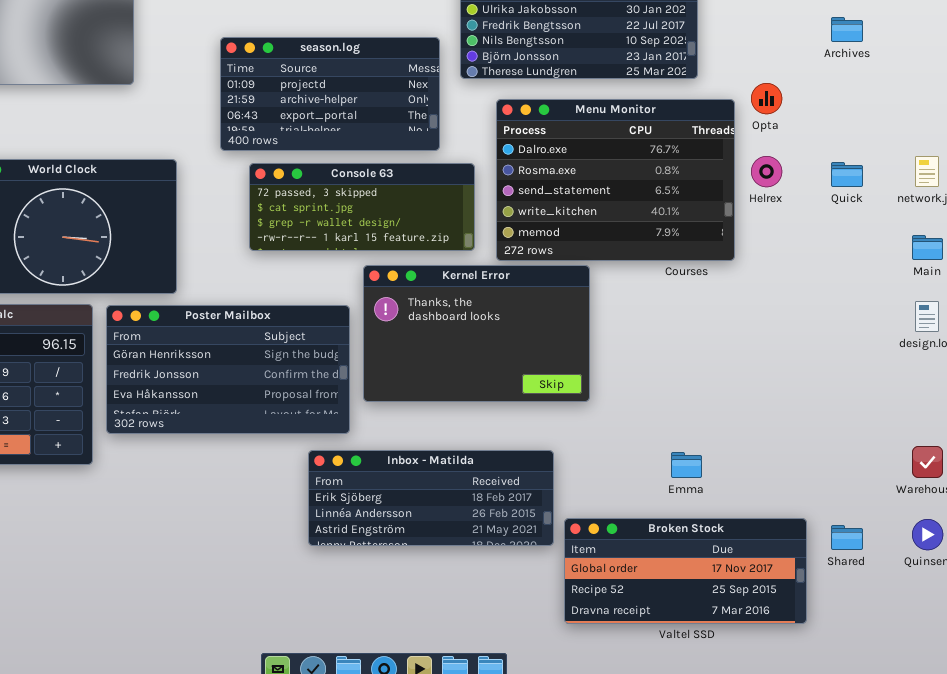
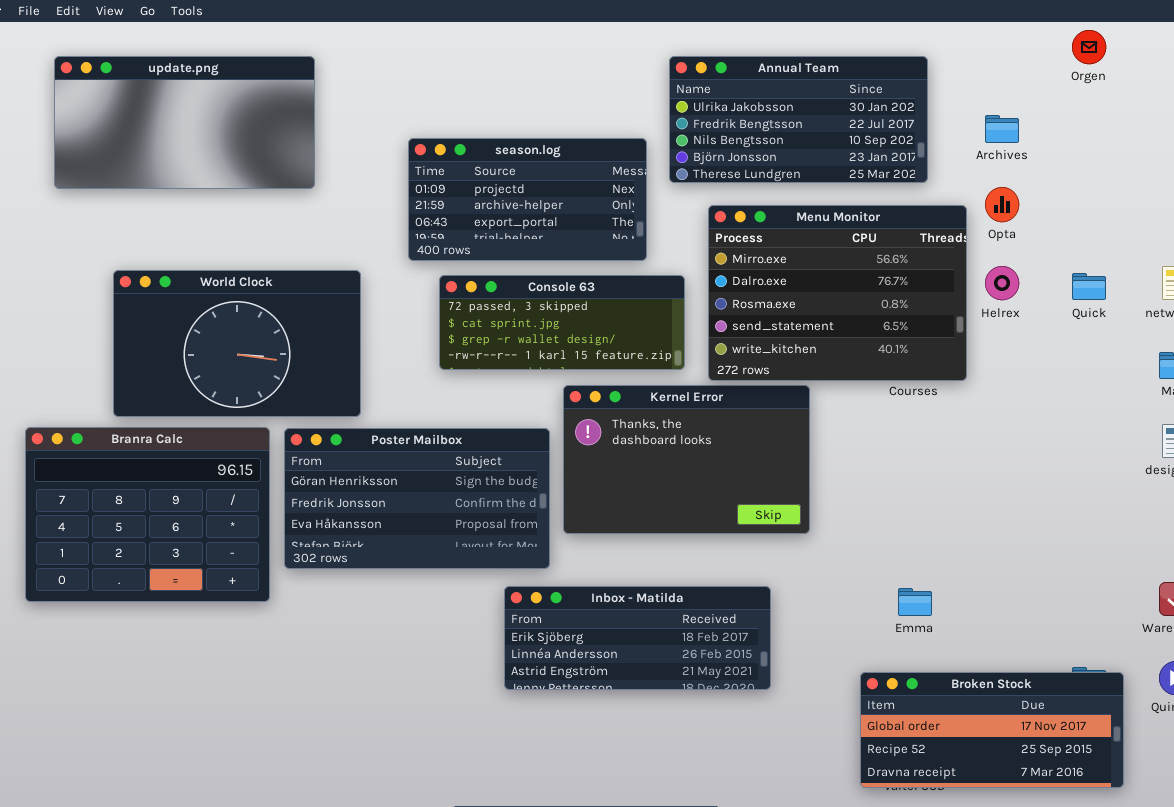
Archives: [831,17,863,42] -> [985,115,1019,143], moved
Menu Monitor: [496,99,735,261] -> [708,205,967,381], scrolled up 1 row
Broken Stock: [564,518,807,624] -> [860,672,1124,788], moved

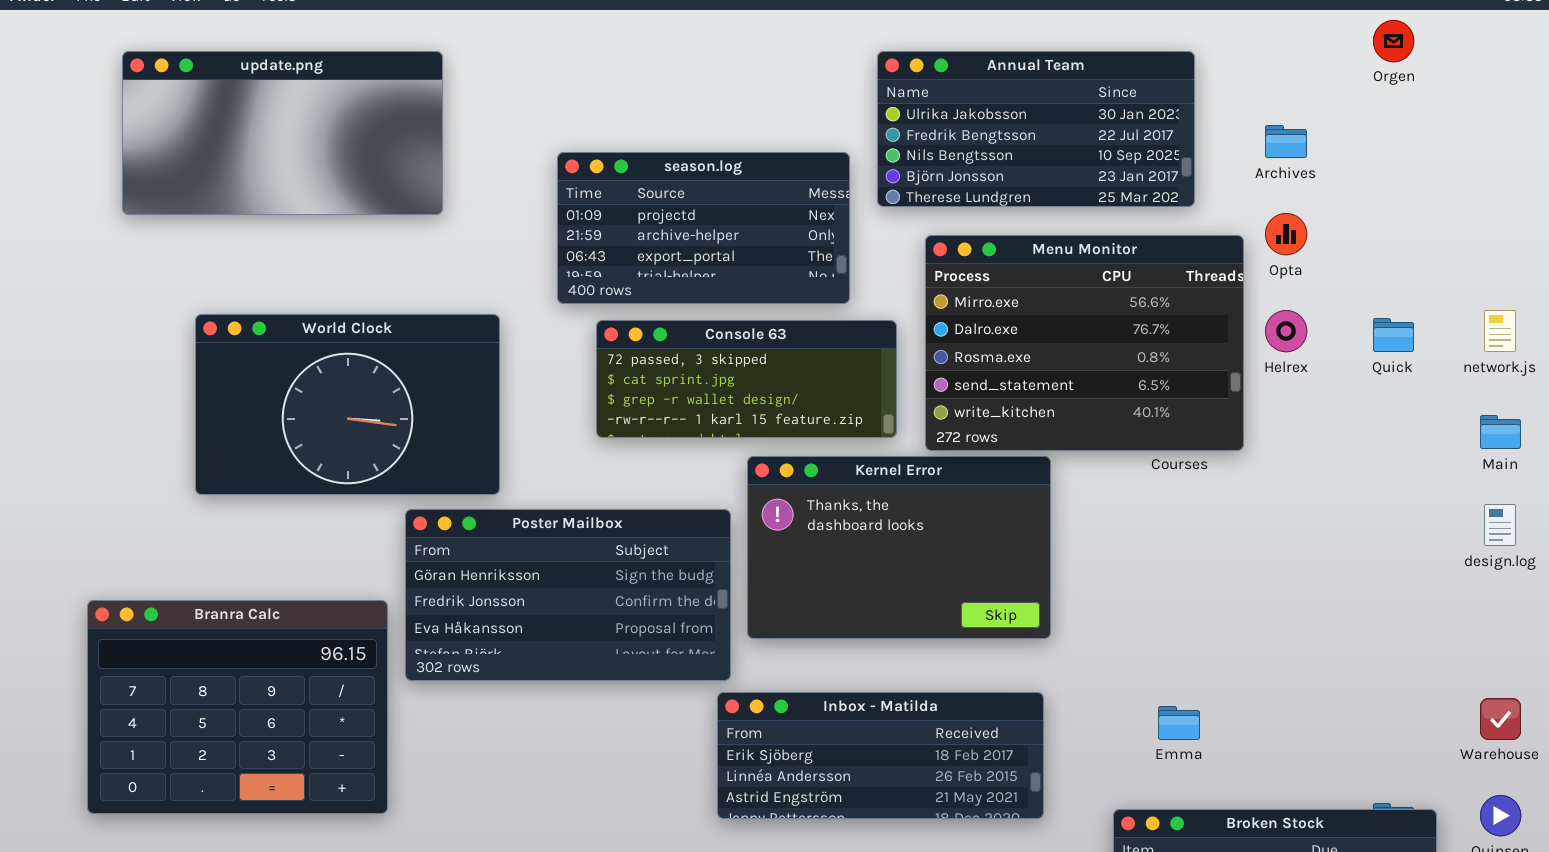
Branra Calc: [25,427,270,602] -> [87,600,388,814], moved
Inbox - Matilda: [504,586,771,690] -> [717,692,1044,819], moved

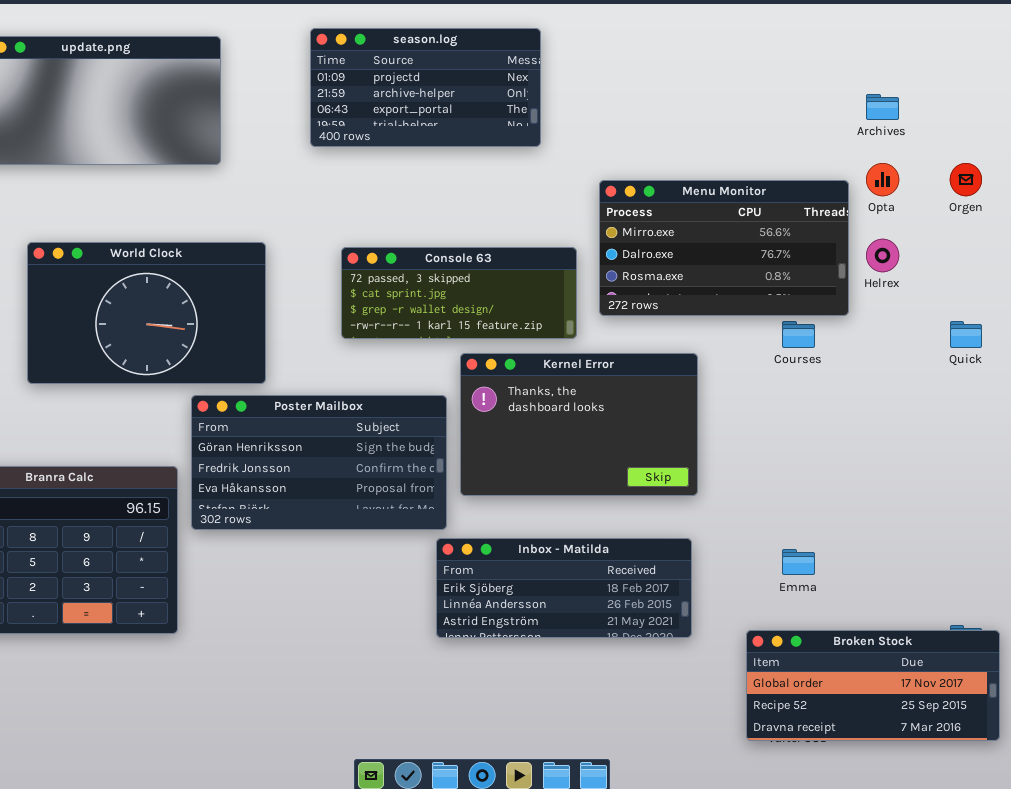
Orgen: [1373,20,1414,62] -> [950,163,982,196], moved
Annual Team: [877,51,1195,207] -> none, closed
season.log: [557,152,850,304] -> [310,28,541,147], moved
Menu Monitor: [925,235,1244,451] -> [599,180,849,316], resized
Quick: [1373,318,1414,352] -> [950,321,982,348], moved

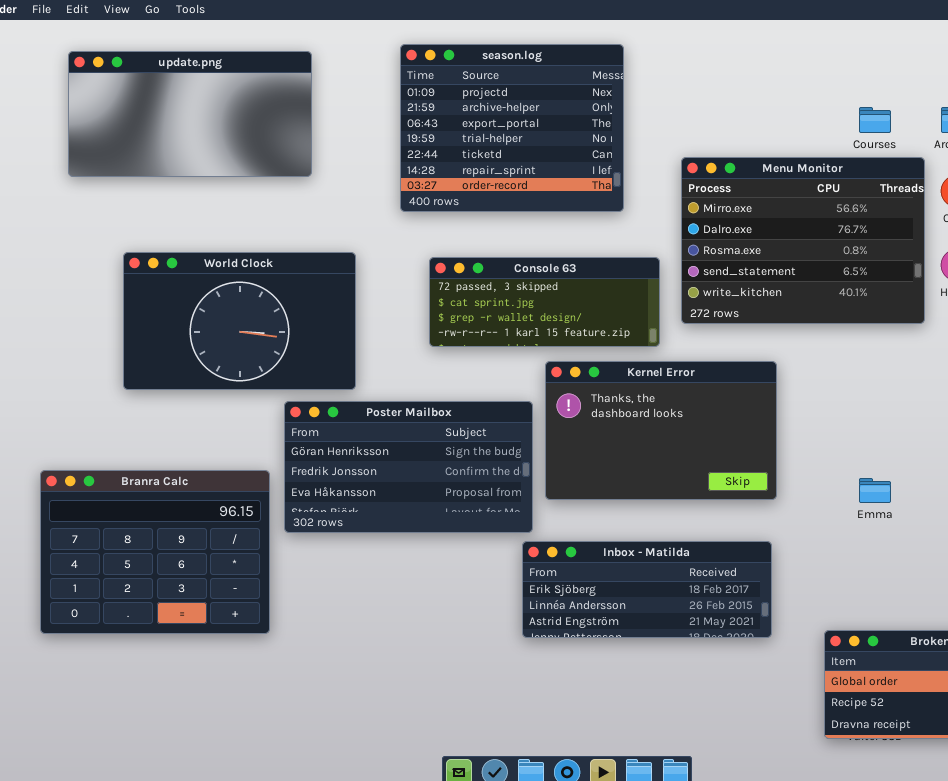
season.log: [310,28,541,147] -> [400,44,624,212], resized
Menu Monitor: [599,180,849,316] -> [681,157,925,324], resized
Courses: [782,321,815,348] -> [859,107,891,133], moved
Emma: [782,549,815,575] -> [859,478,891,503], moved

